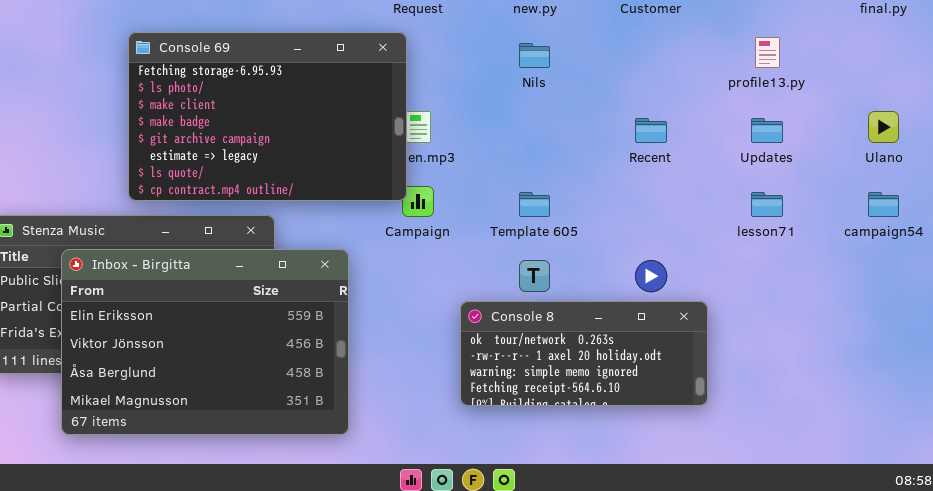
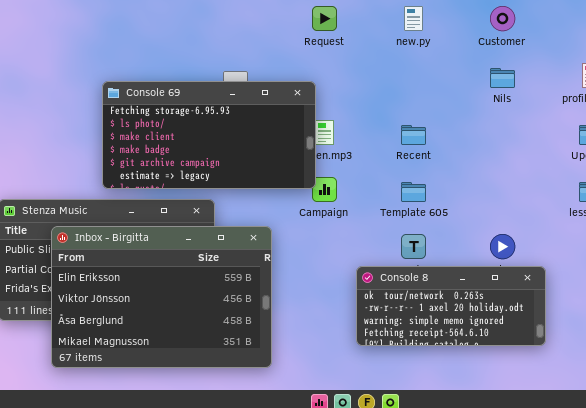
Console 69: [128,32,407,201] -> [102,81,316,189], resized
Nils: [519,43,550,68] -> [490,68,515,88], moved
Recent: [635,118,667,143] -> [401,125,426,145], moved

